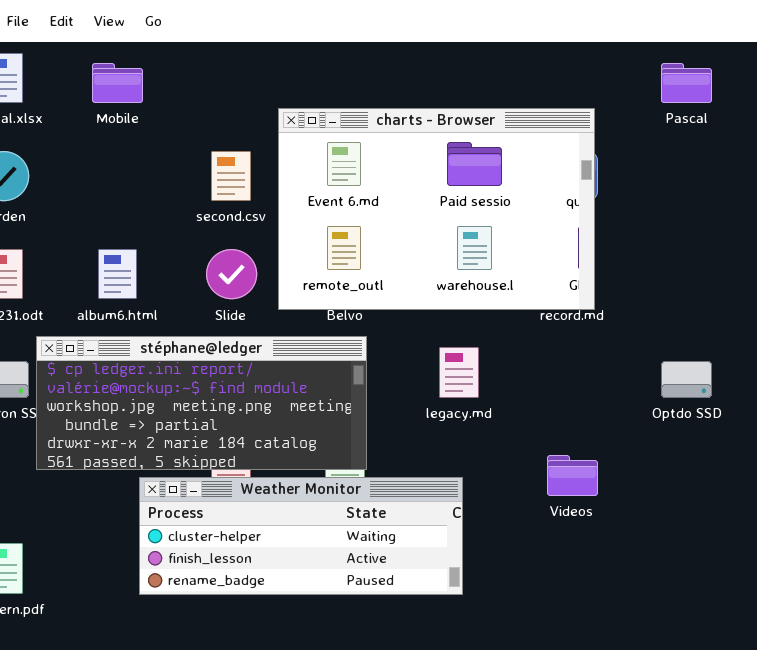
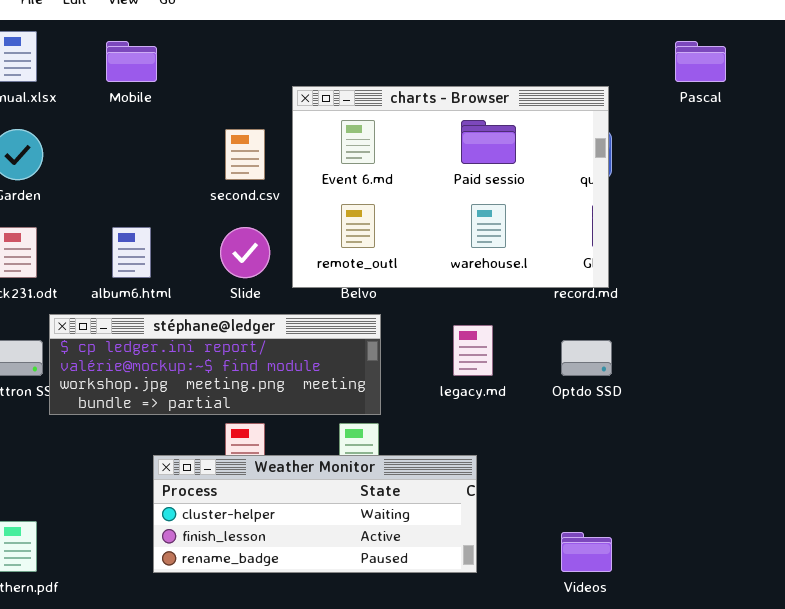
stéphane@ledger: [36,336,367,470] -> [49,314,381,415], resized
Optdo SSD: [661,361,712,398] -> [561,340,612,376], moved
Videos: [547,455,598,496] -> [561,532,612,572], moved

